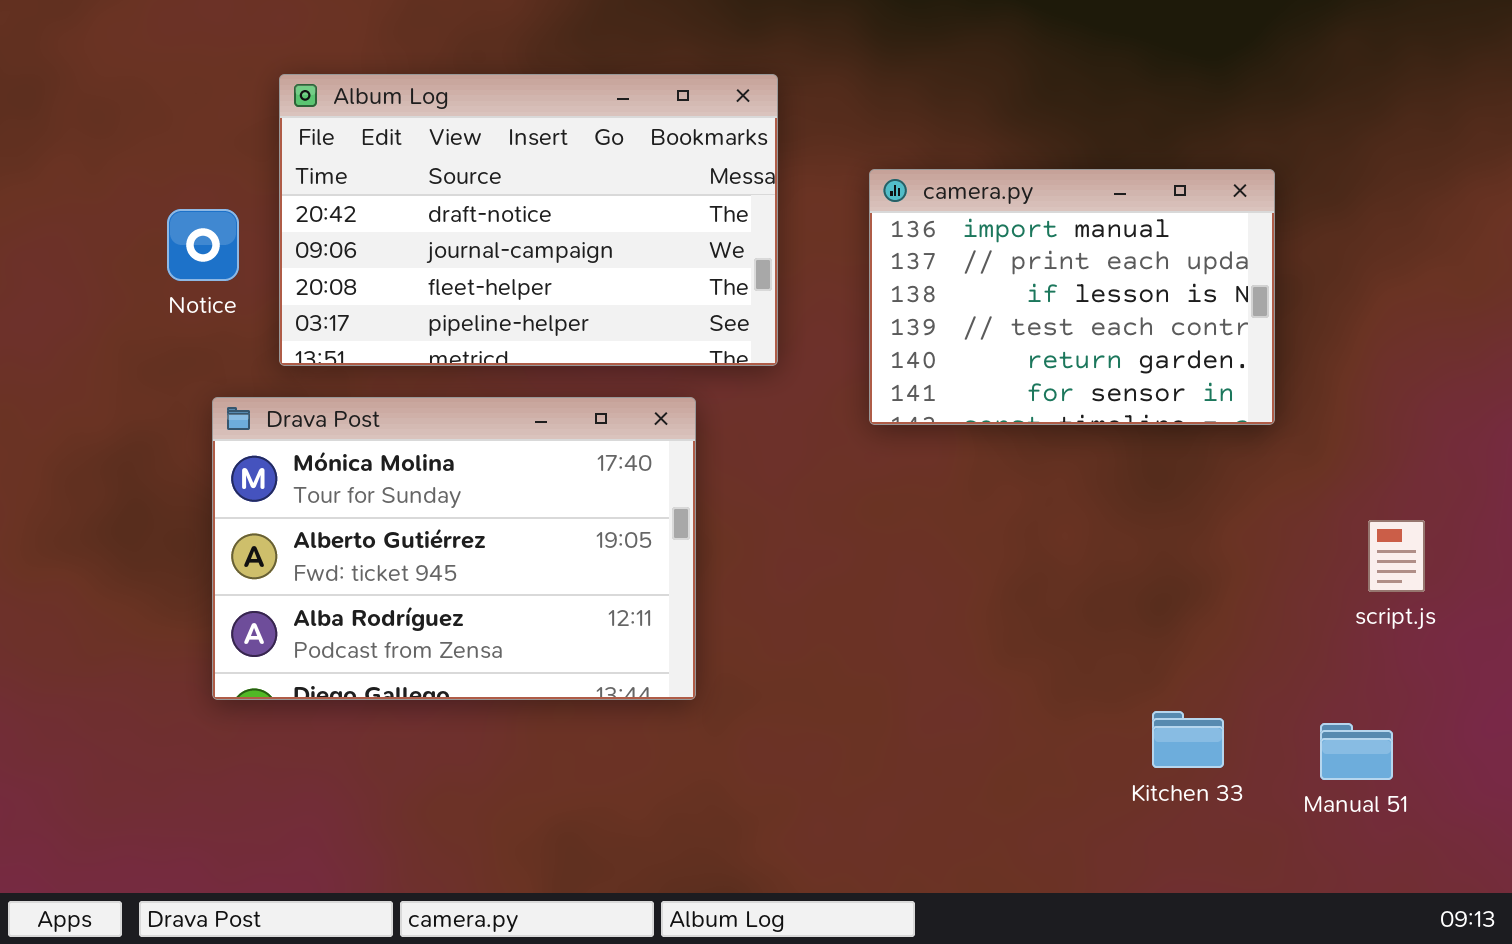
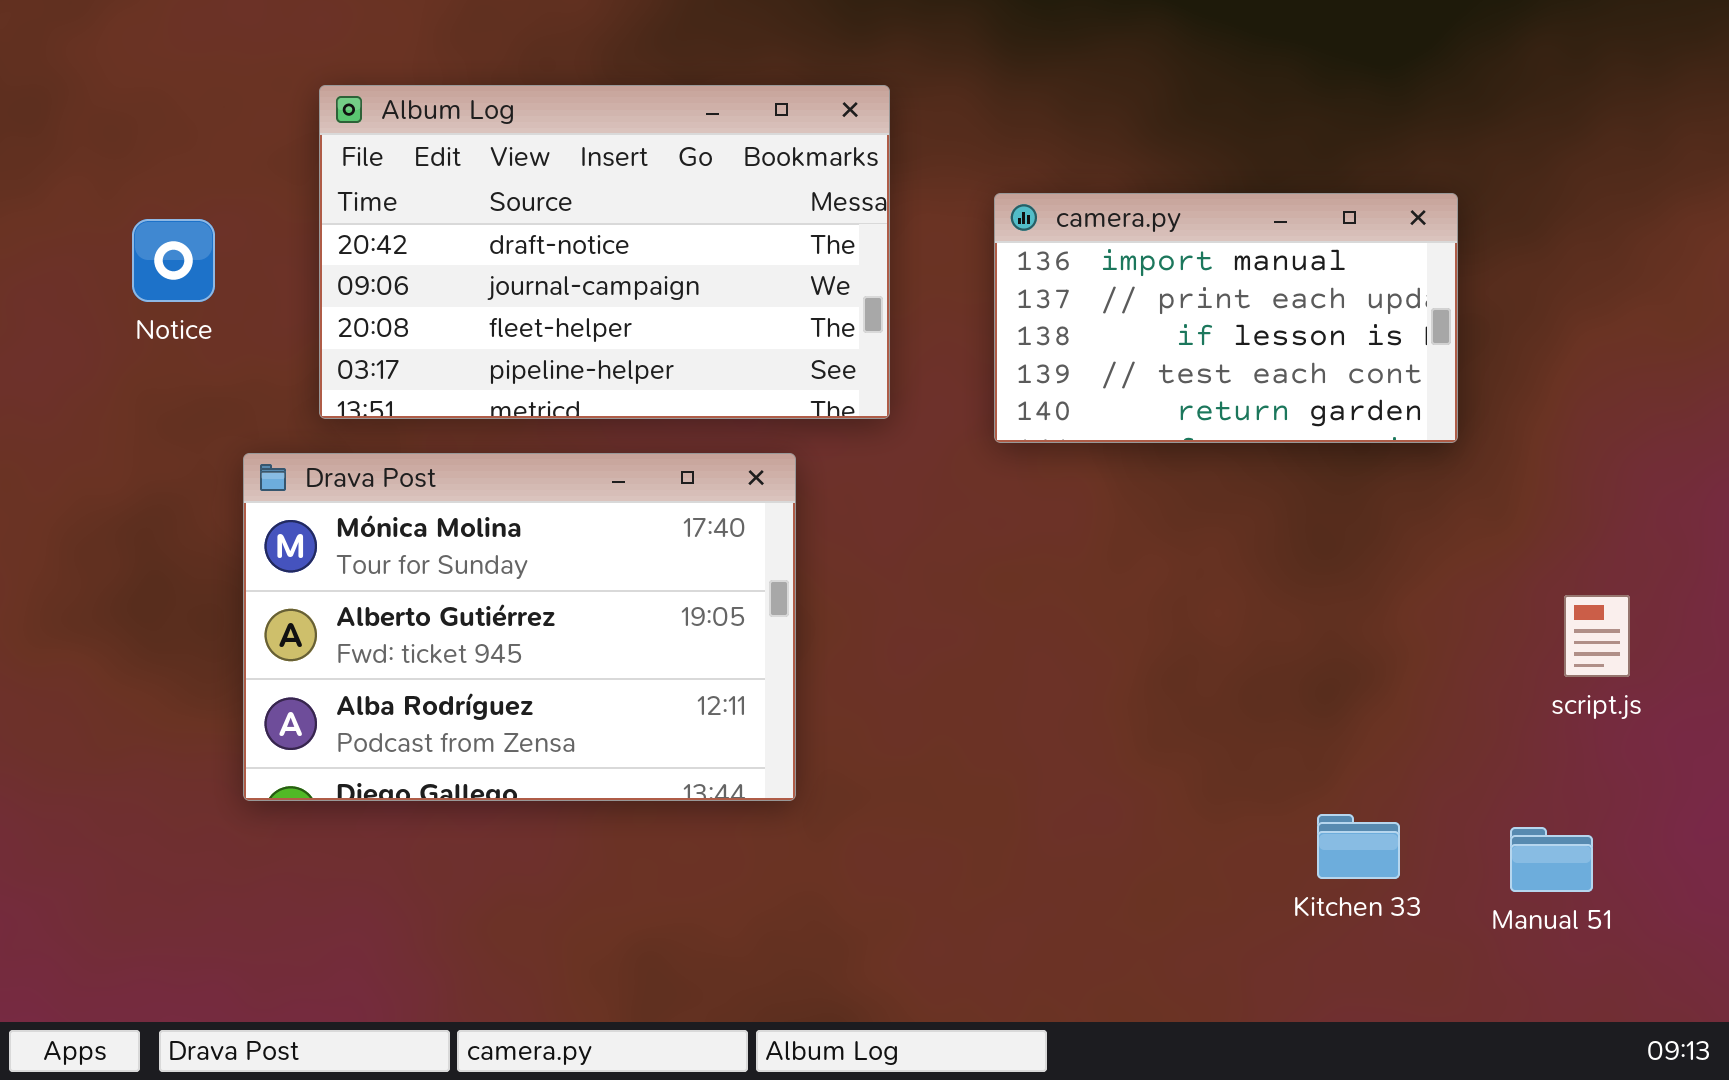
camera.py: [869,169,1275,425] -> [994,193,1458,443], resized
Notice: [167,209,239,281] -> [132,219,215,302], moved

